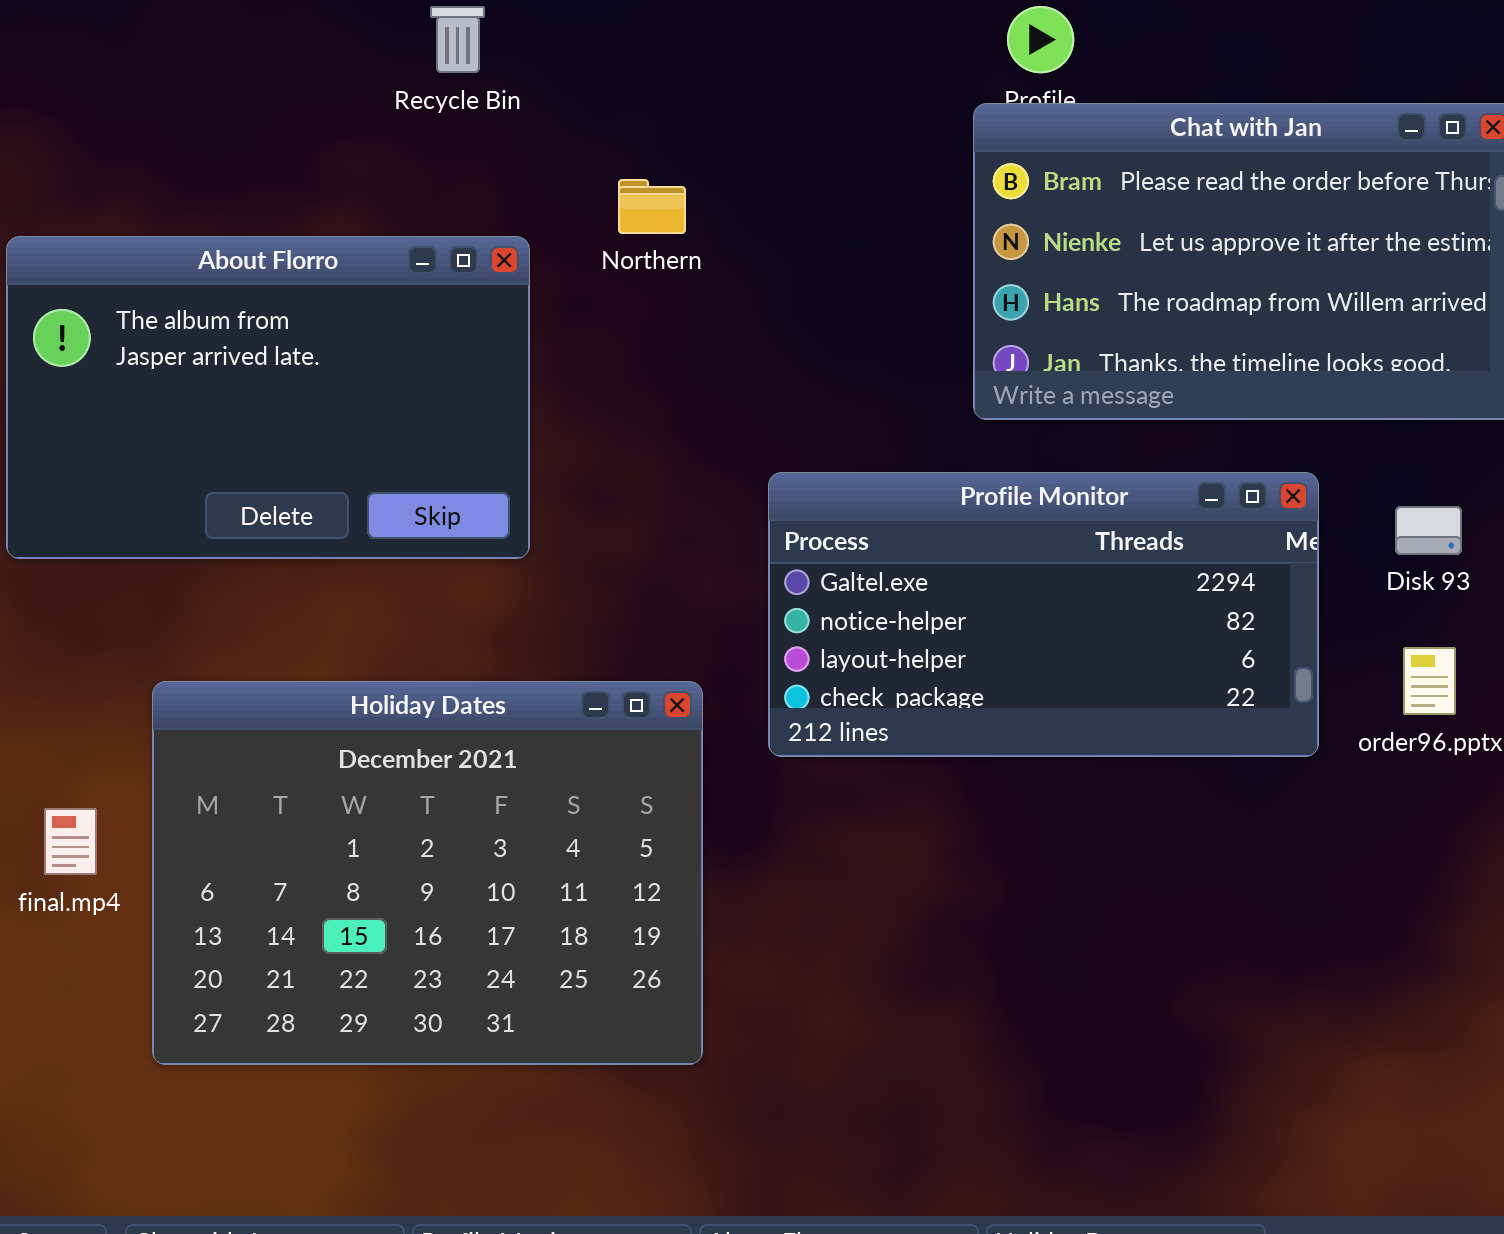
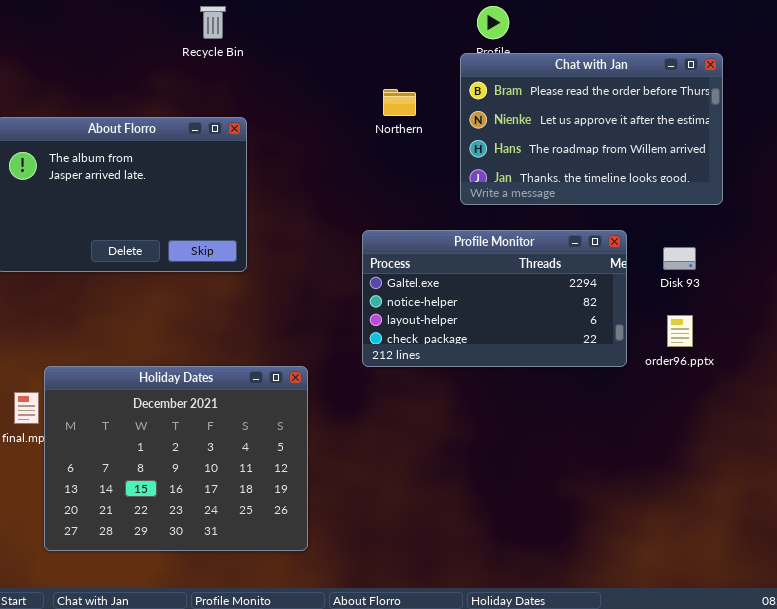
Northern: [618,179,686,234] -> [383,89,416,116], moved
Holiday Dates: [152,681,703,1065] -> [44,366,308,551], moved

